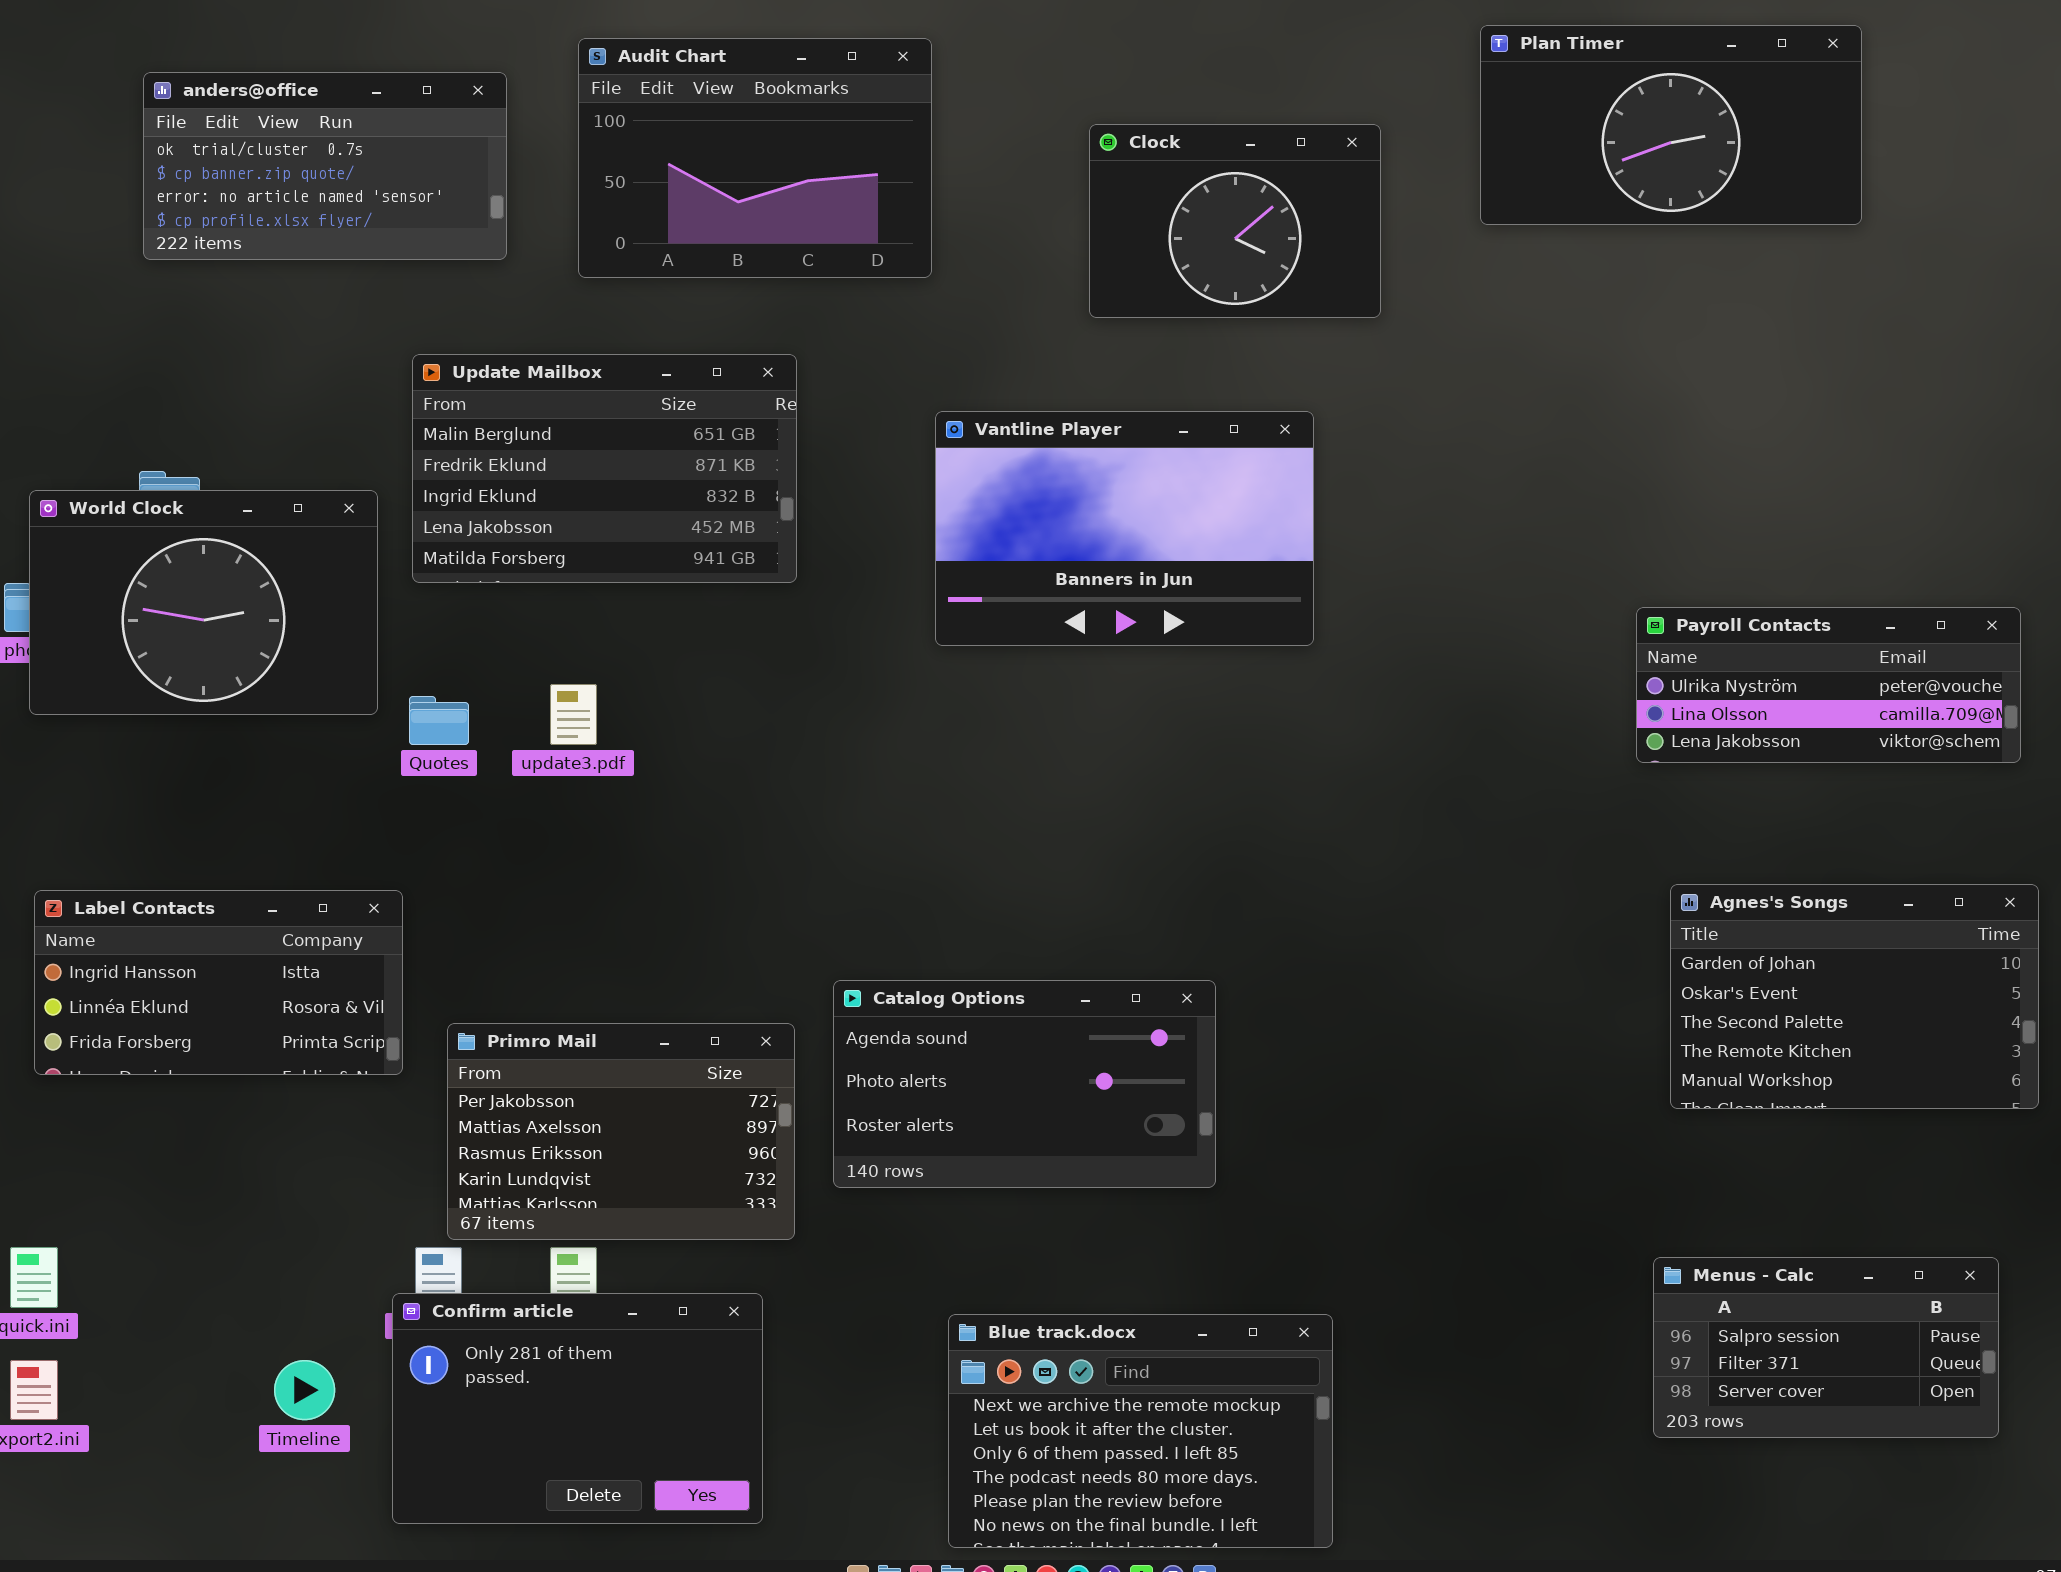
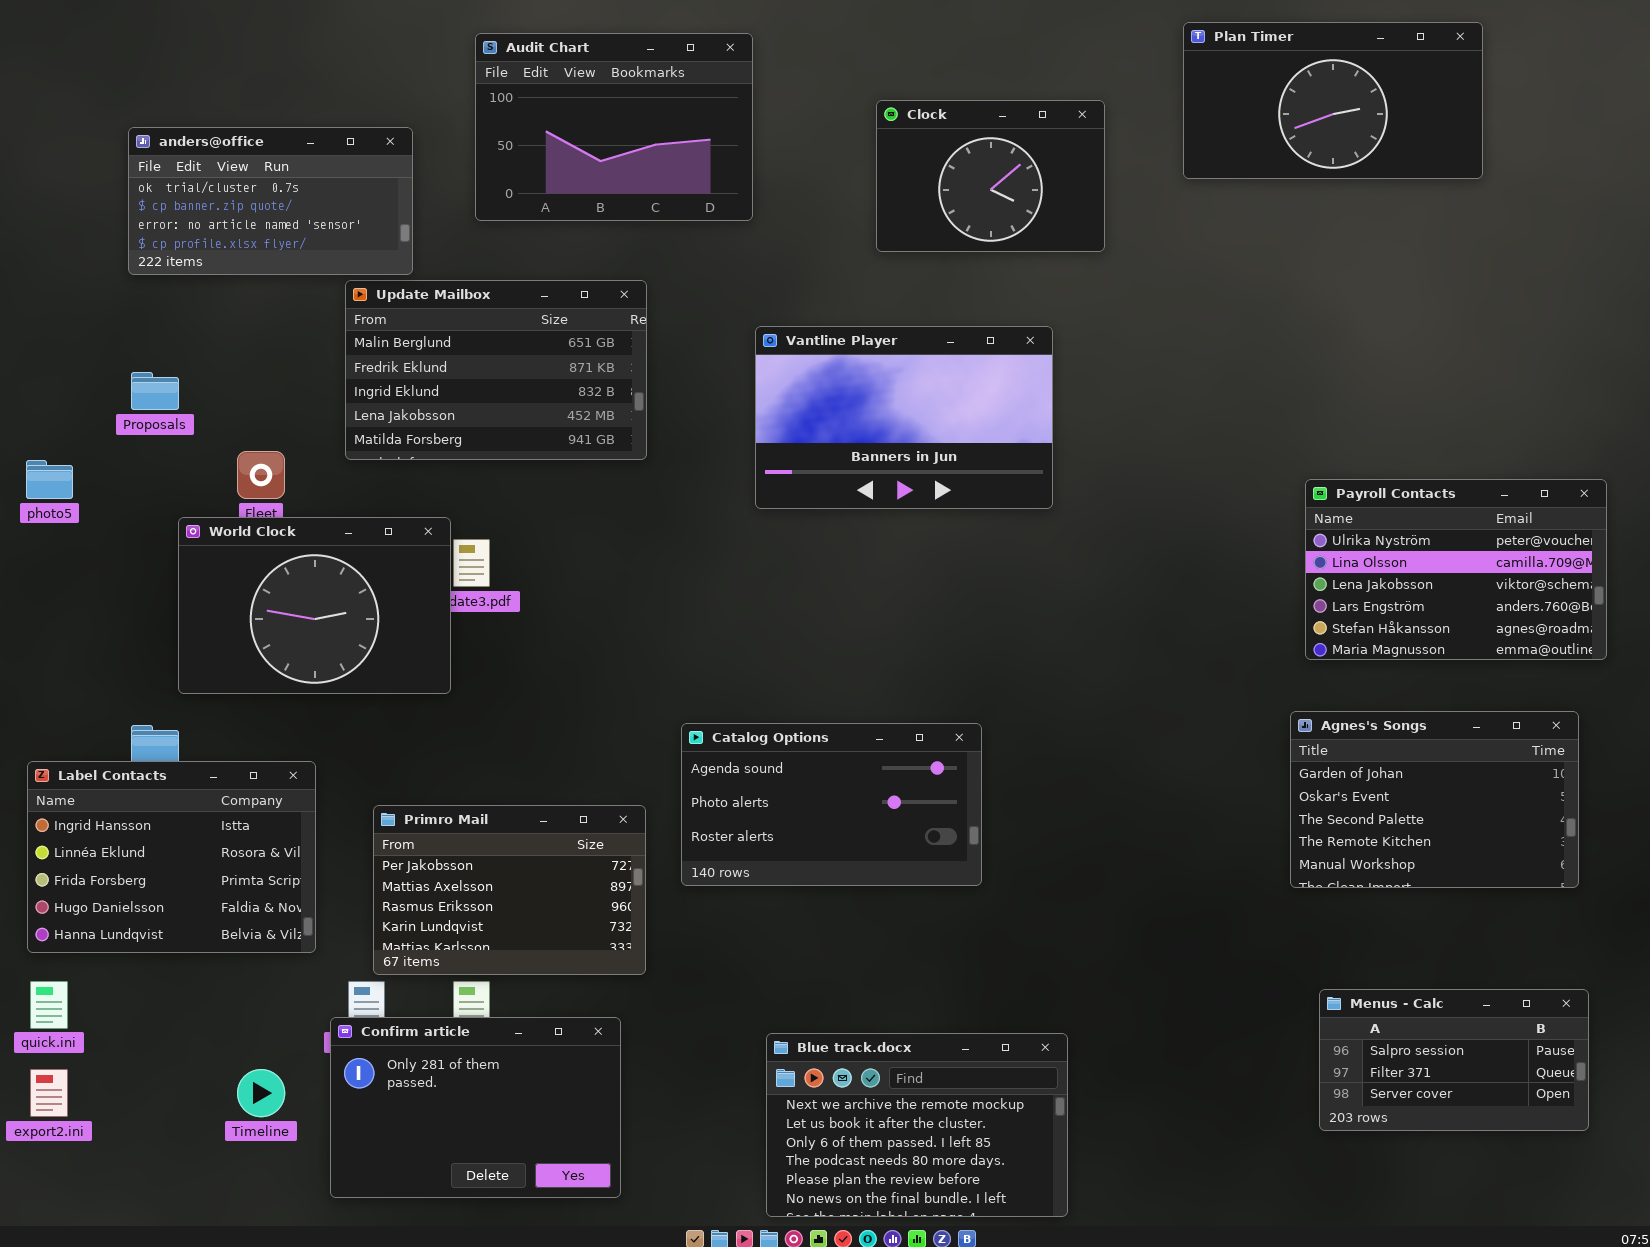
anders@office: [143,72,507,260] -> [128,127,413,275], moved
World Clock: [29,490,378,715] -> [178,517,451,694], moved
Payroll Contacts: [1636,607,2021,763] -> [1305,479,1607,660], resized
Agnes's Songs: [1670,884,2039,1109] -> [1290,711,1579,888], moved
Label Contacts: [34,890,403,1075] -> [27,761,316,953], moved, resized
Catalog Options: [833,980,1216,1188] -> [681,723,982,886], moved

